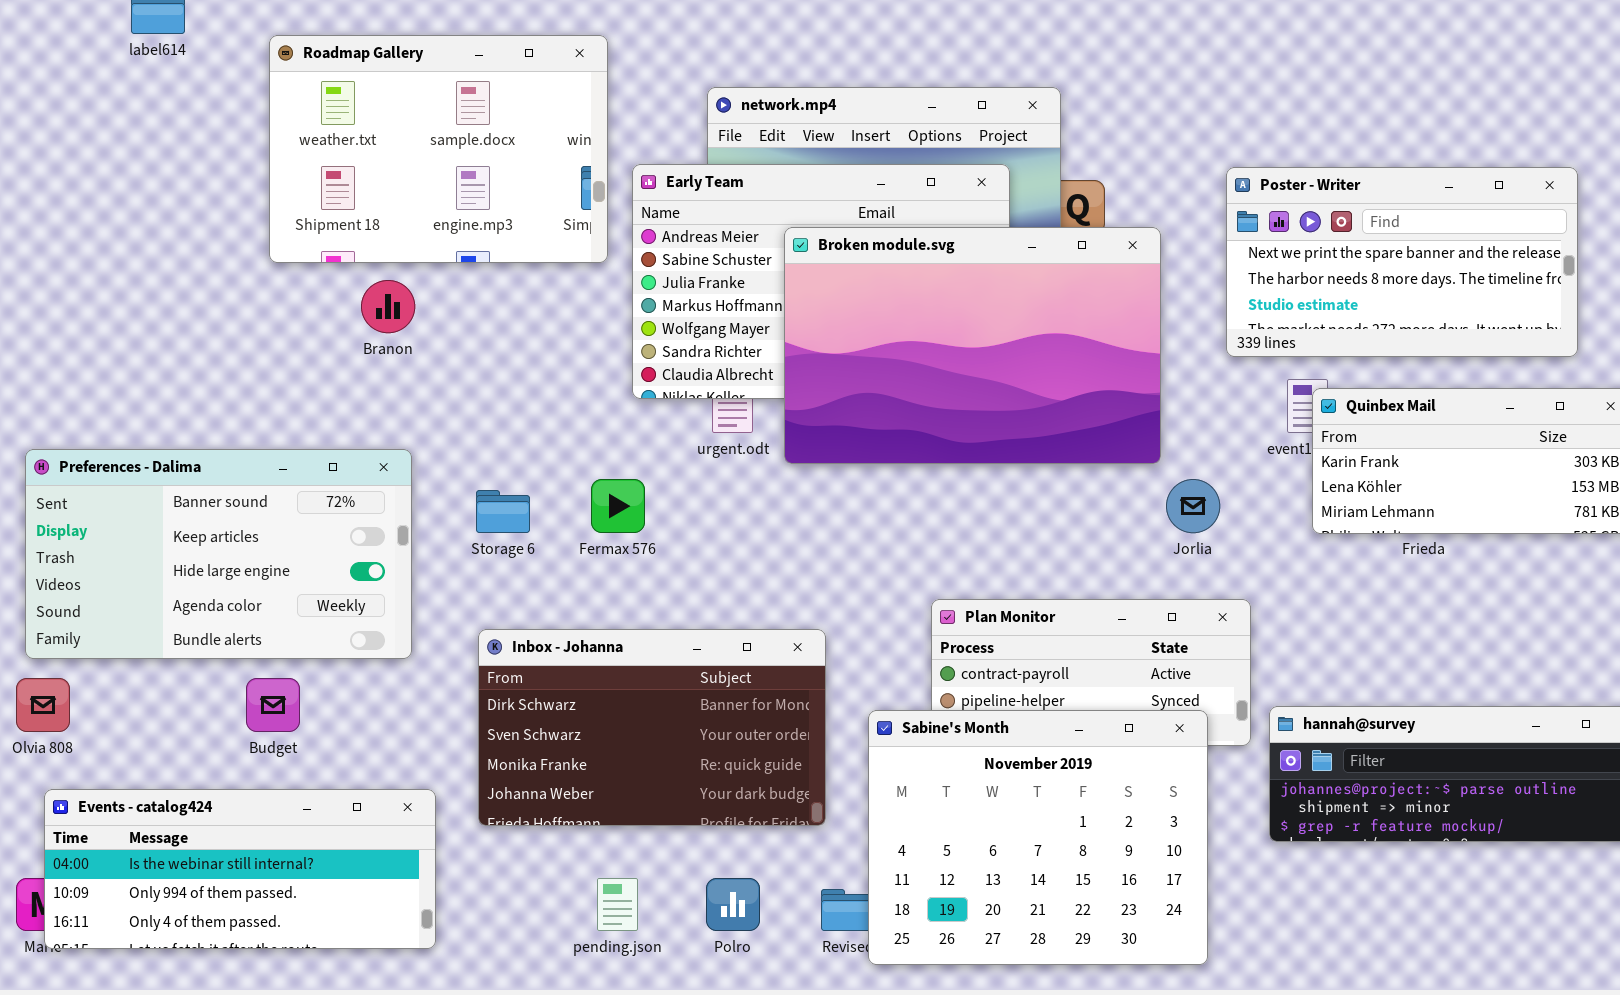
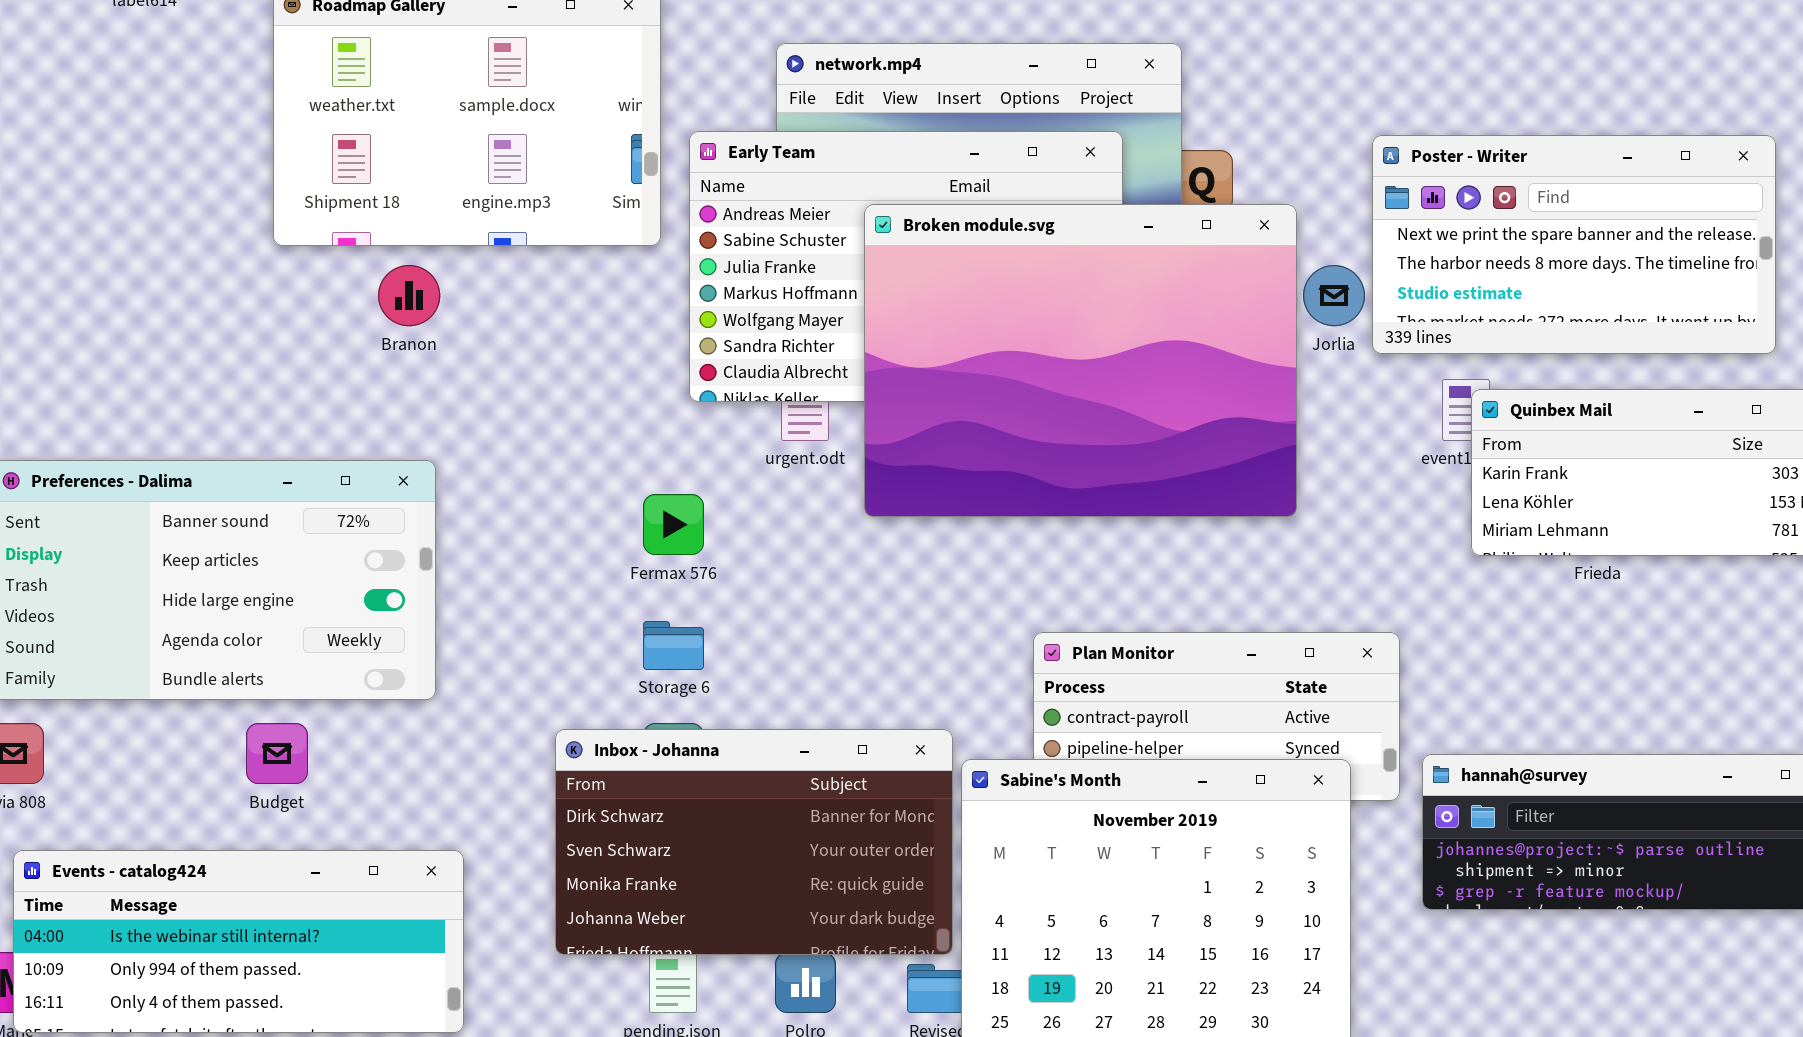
Broken module.svg: [784,227,1161,464] -> [864,204,1297,517], resized
Jorlia: [1166,479,1220,533] -> [1303,265,1365,326], moved
Storage 6: [476,490,530,533] -> [643,621,704,670], moved
Inbox - Johanna: [478,629,826,826] -> [555,729,953,955], moved

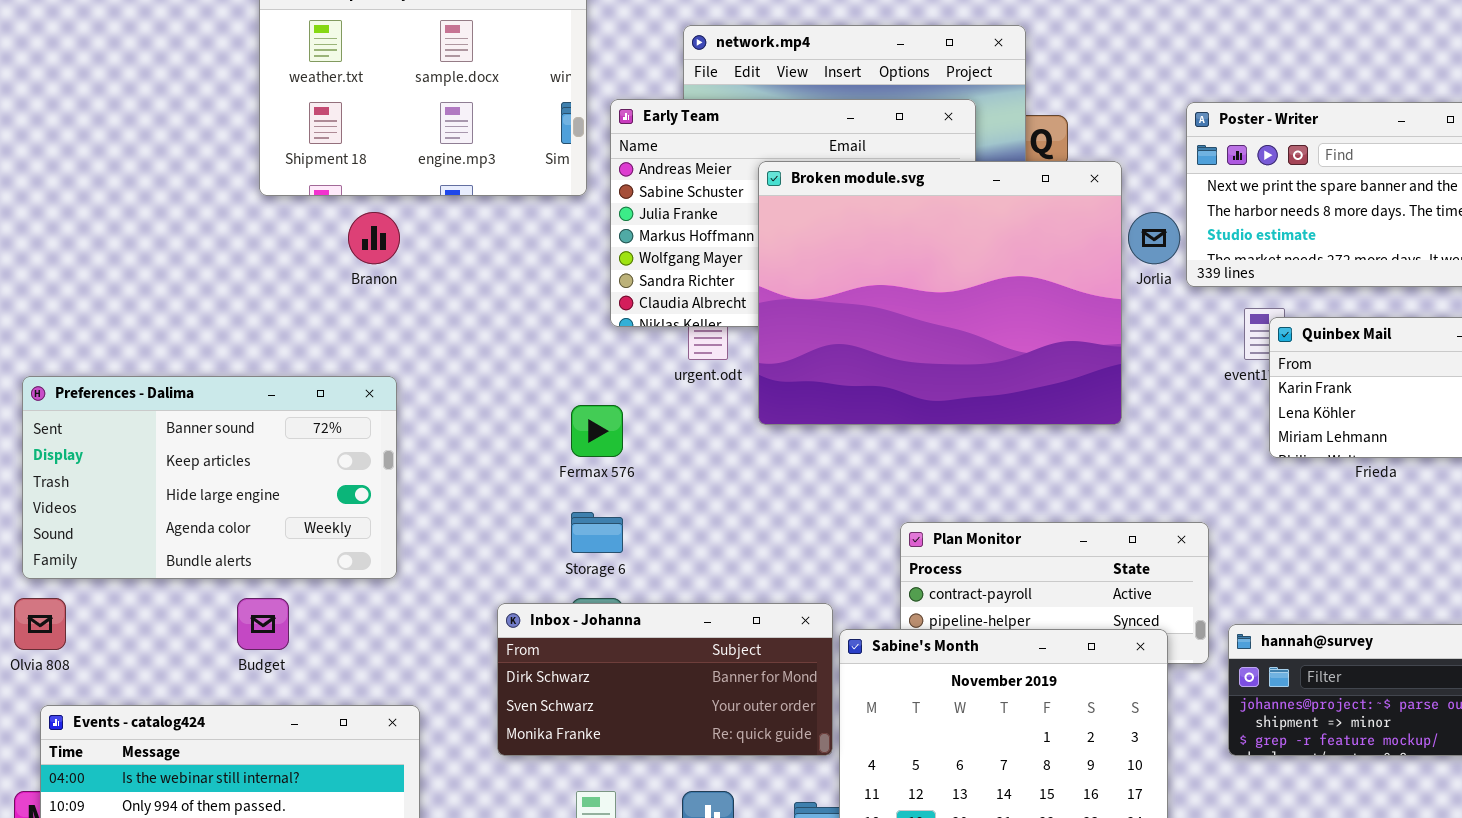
Inbox - Johanna: [555,729,953,955] -> [497,603,833,756], resized

